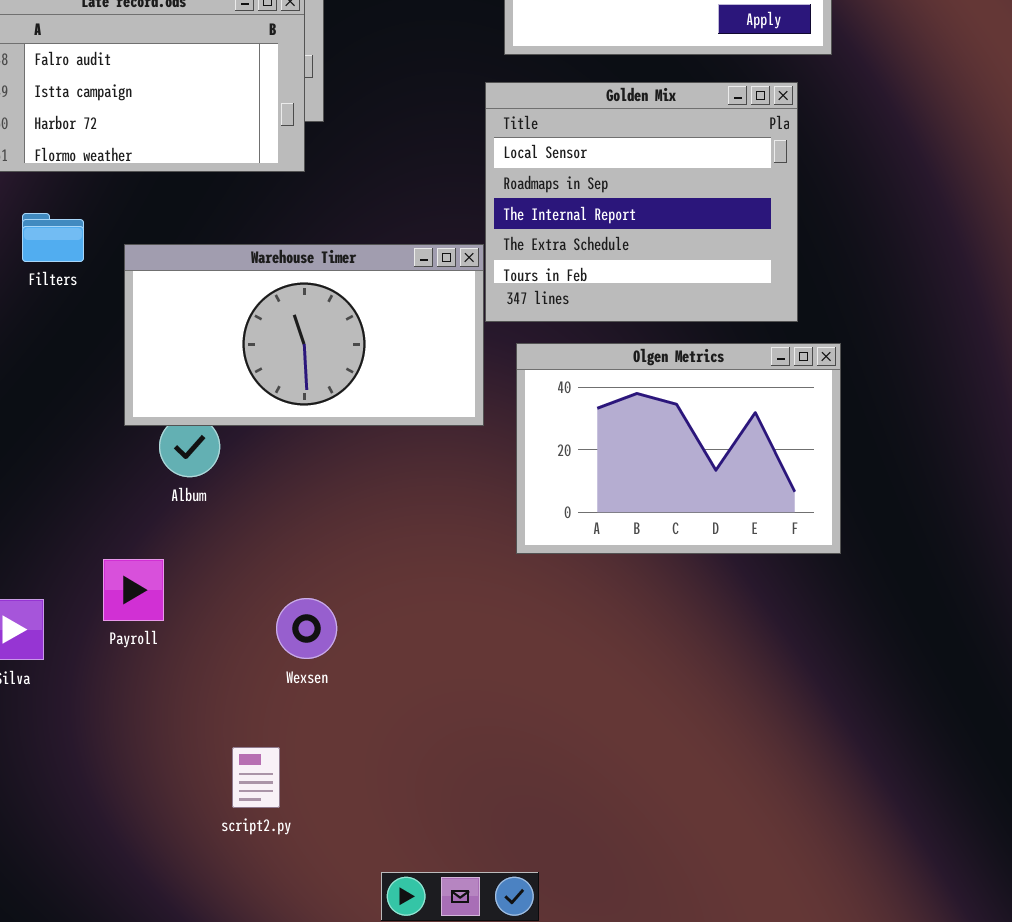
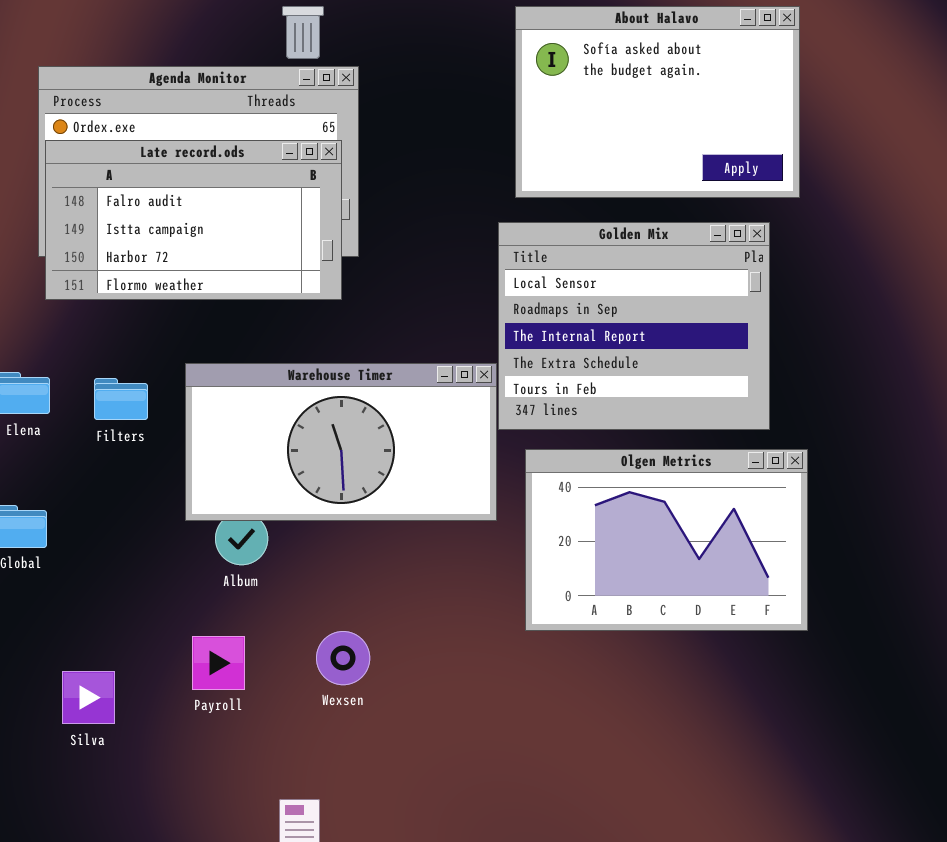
Filters: [22,213,84,262] -> [94,378,148,420], moved
Payroll: [103,559,164,621] -> [192,636,245,690], moved
Wexsen: [276,598,337,659] -> [316,631,370,685], moved

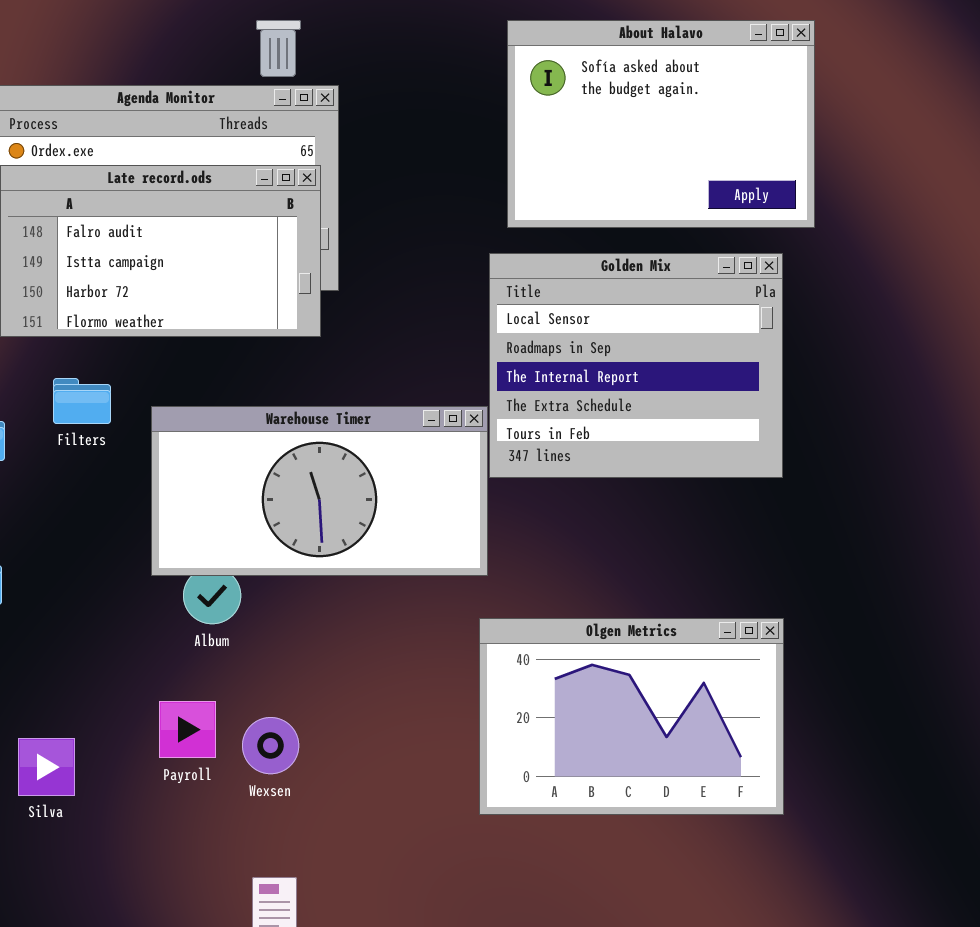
Filters: [94,378,148,420] -> [53,378,111,424], moved
Olgen Metrics: [525,449,808,631] -> [479,618,784,815], moved
Wexsen: [316,631,370,685] -> [242,717,299,774], moved

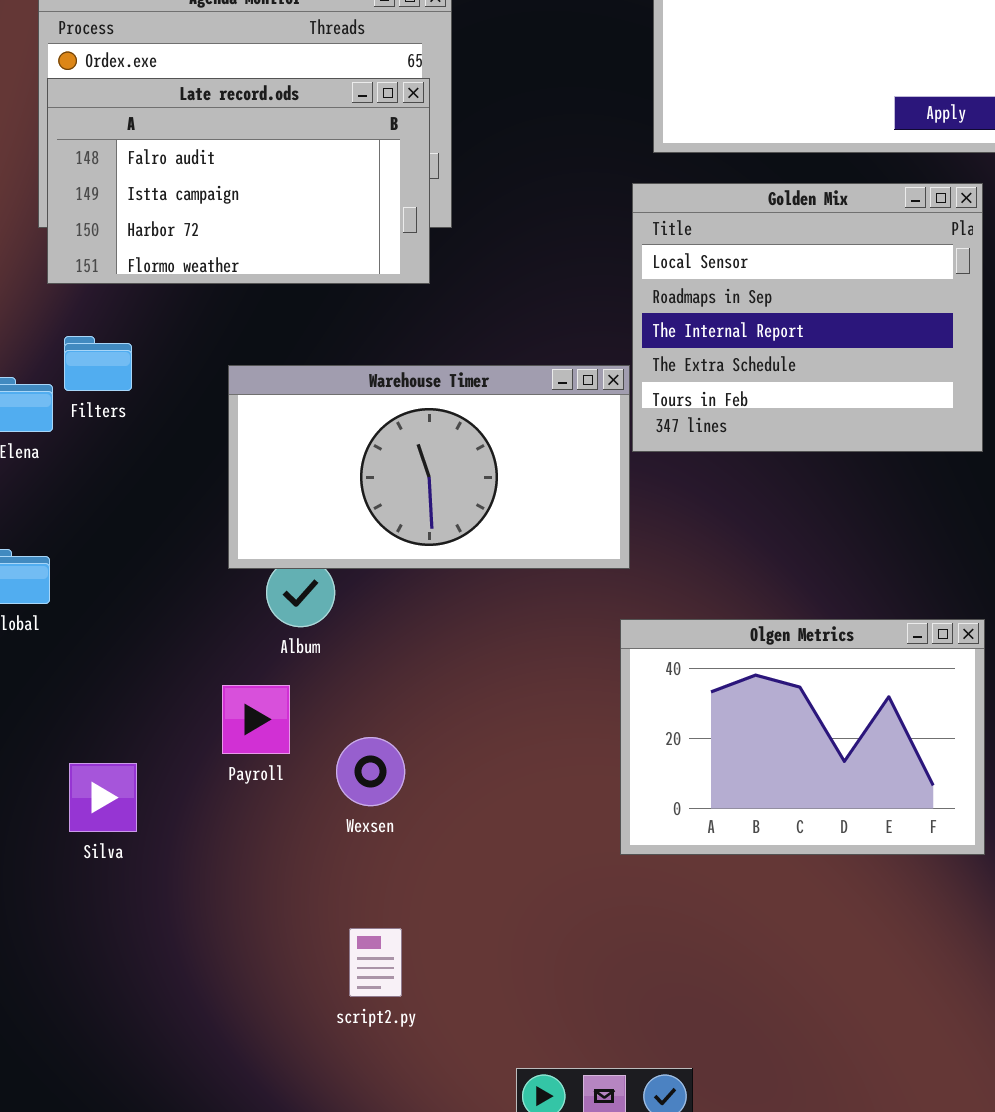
Filters: [53,378,111,424] -> [64,336,132,391], moved
Payroll: [159,701,216,758] -> [222,685,290,754], moved

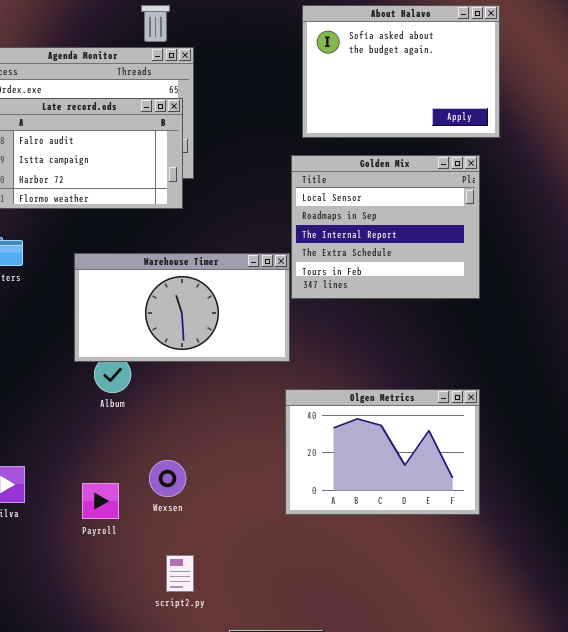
Payroll: [222,685,290,754] -> [82,483,119,519], moved
Wexsen: [336,737,405,806] -> [149,460,186,497], moved
script2.py: [349,928,402,997] -> [166,555,194,592], moved

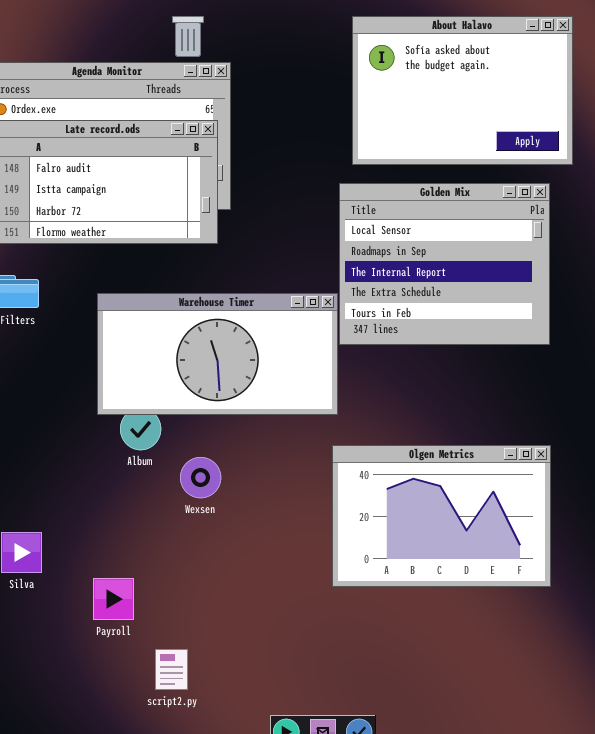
Wexsen: [149,460,186,497] -> [180,457,221,498], moved
Payroll: [82,483,119,519] -> [93,578,134,620], moved
script2.py: [166,555,194,592] -> [155,649,188,690], moved

